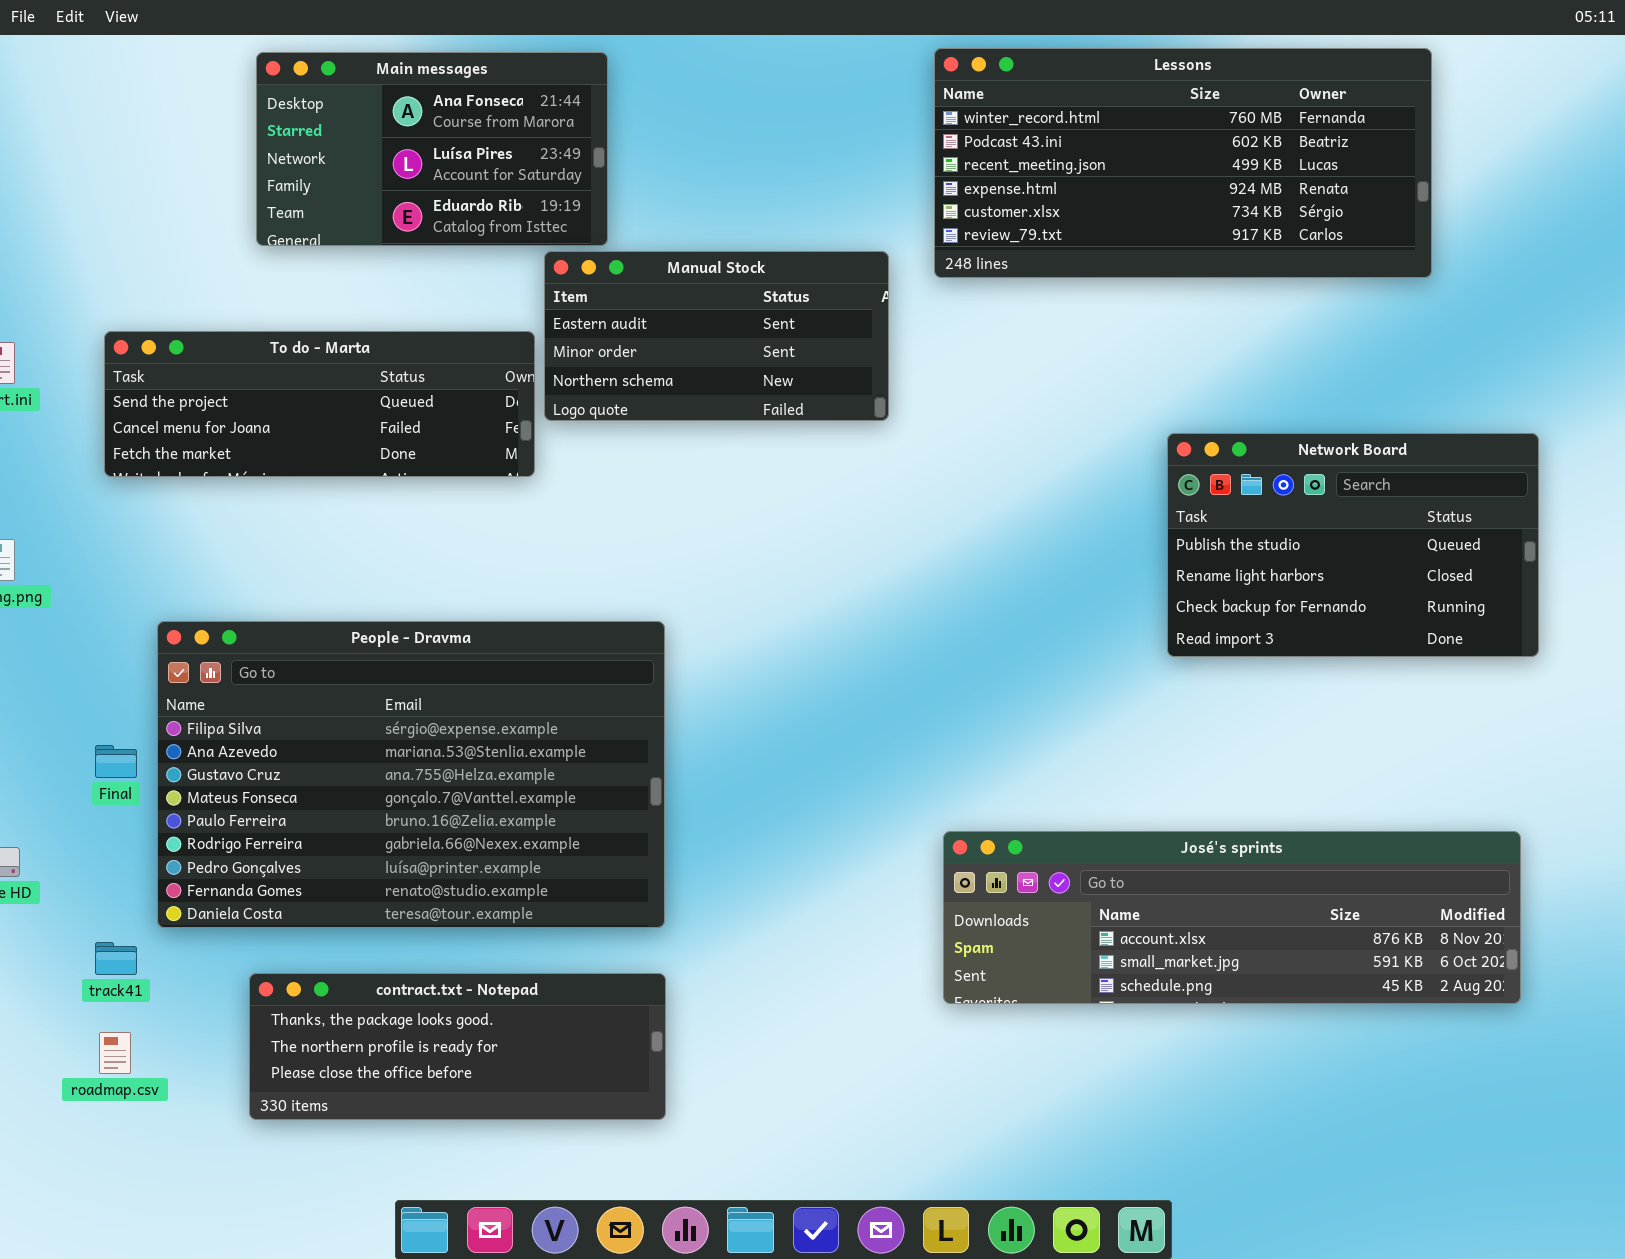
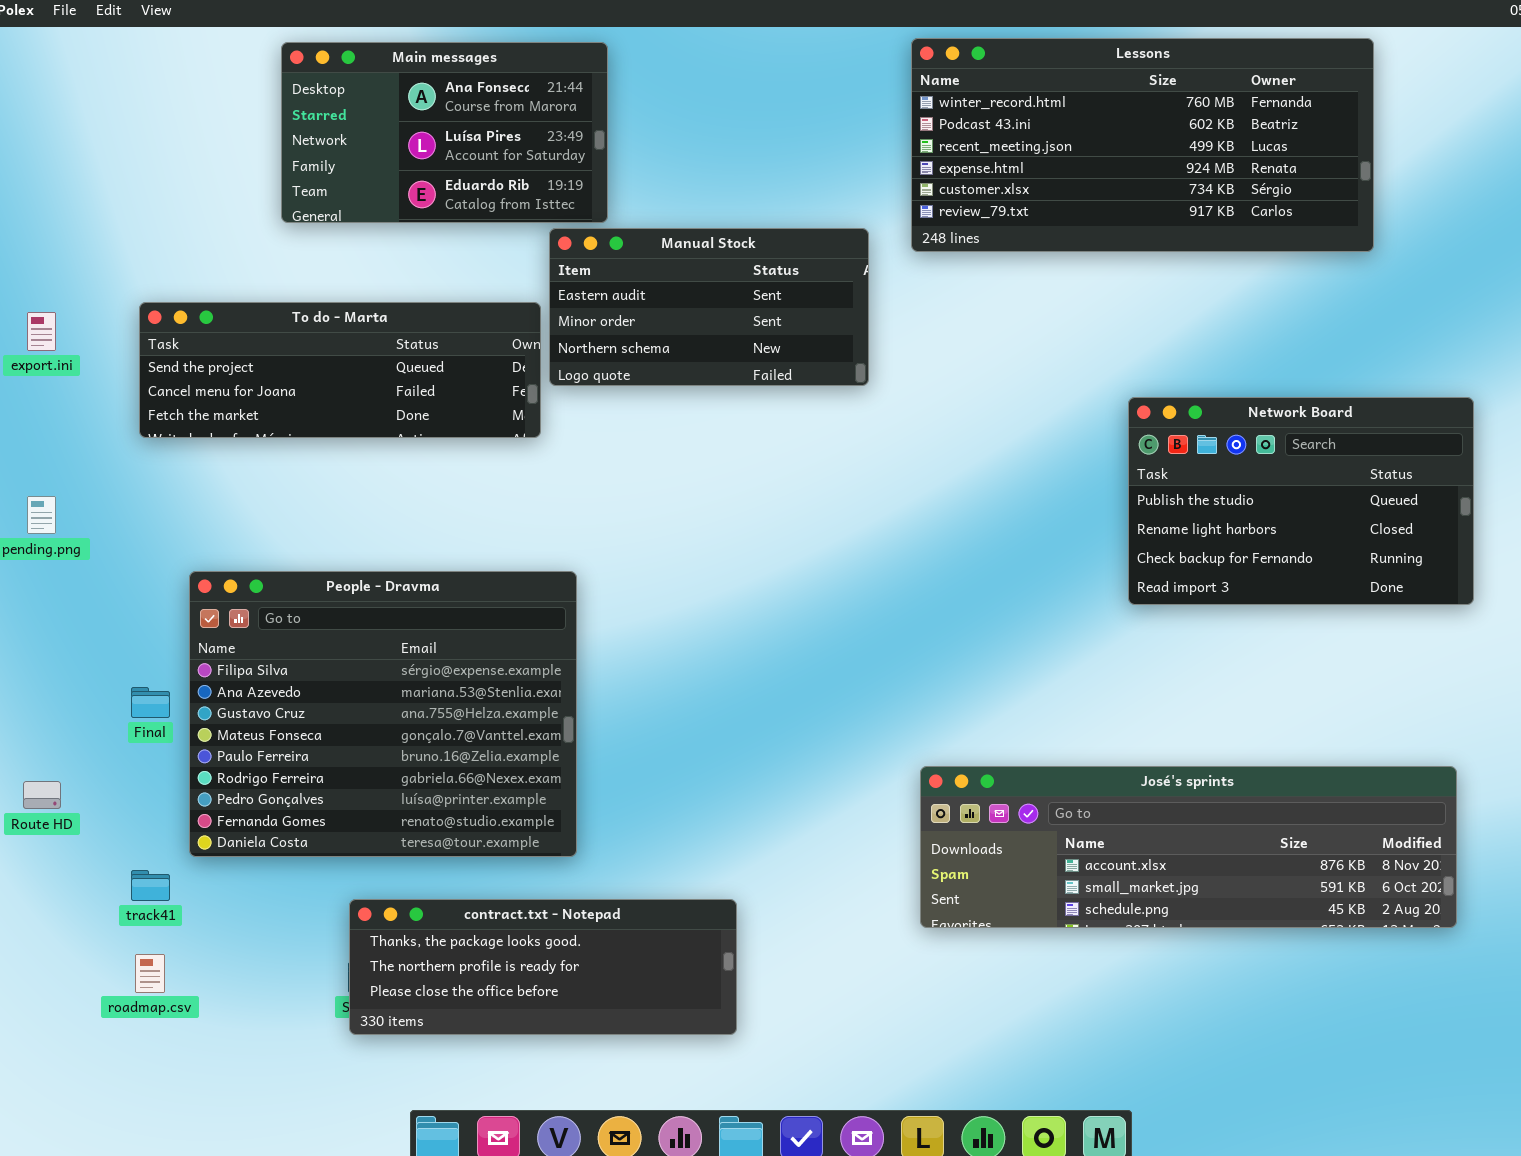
People - Dravma: [157,621,665,928] -> [189,571,577,857], resized
contract.txt - Notepad: [249,973,666,1120] -> [349,899,737,1035], moved

